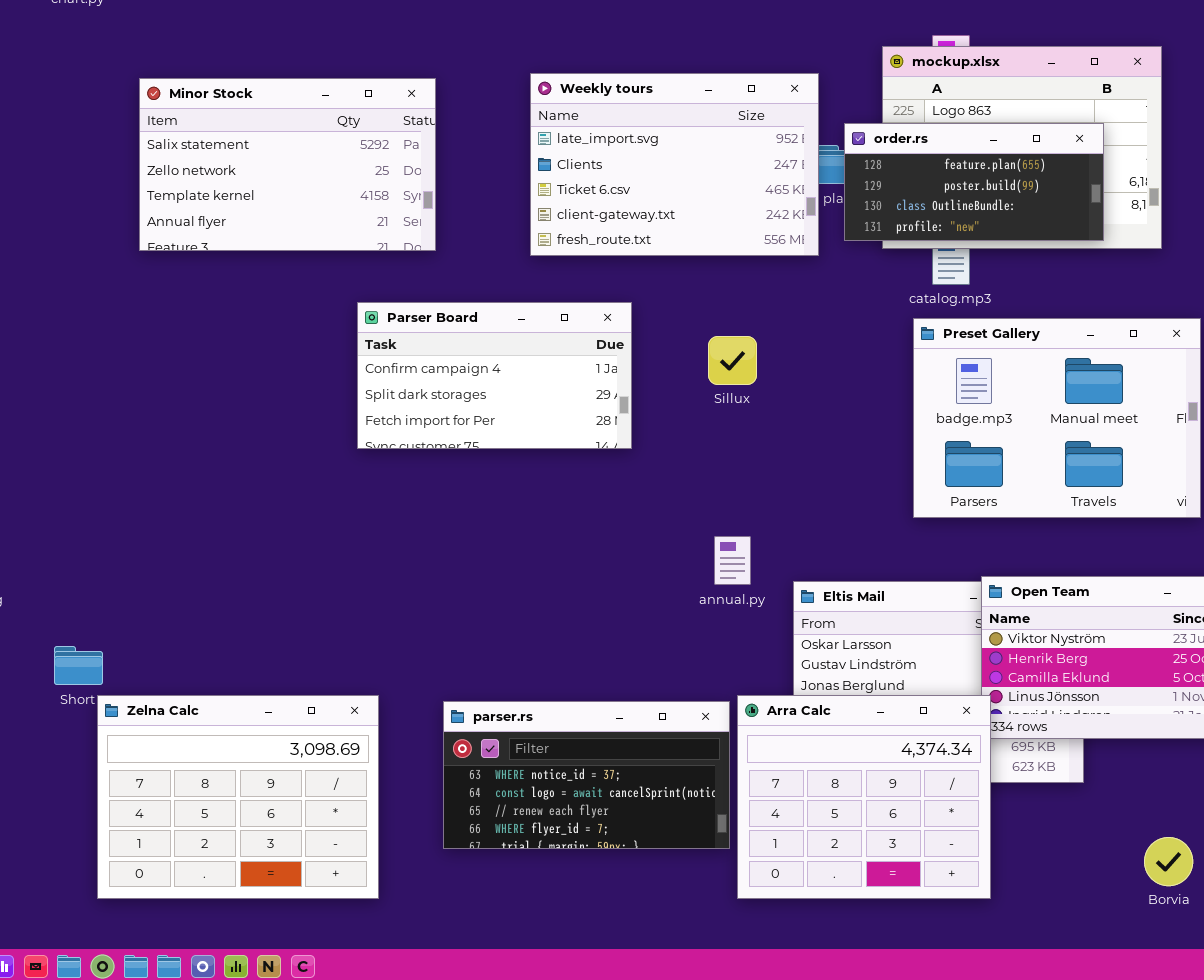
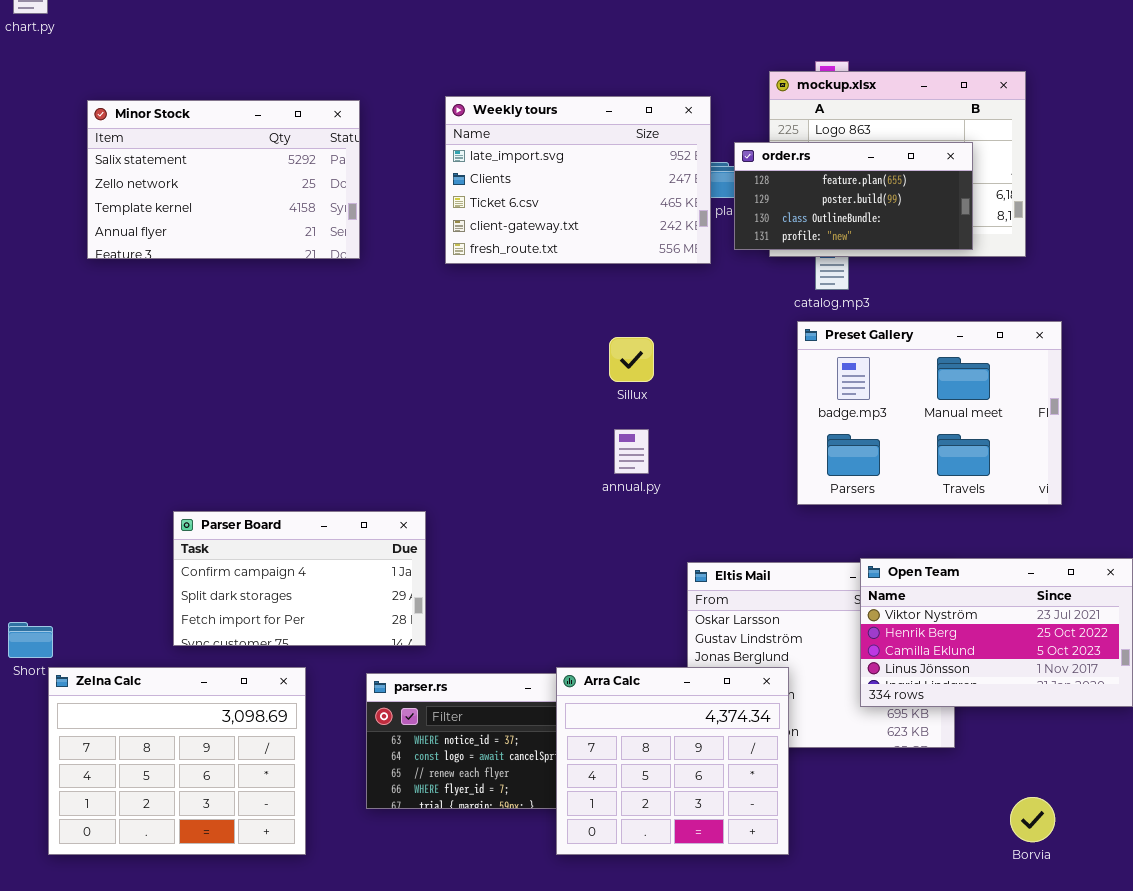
Parser Board: [357,302,632,449] -> [173,511,426,646], moved
annual.py: [714,536,751,585] -> [614,429,649,474], moved
Arra Calc: [737,695,991,899] -> [556,667,789,855], moved

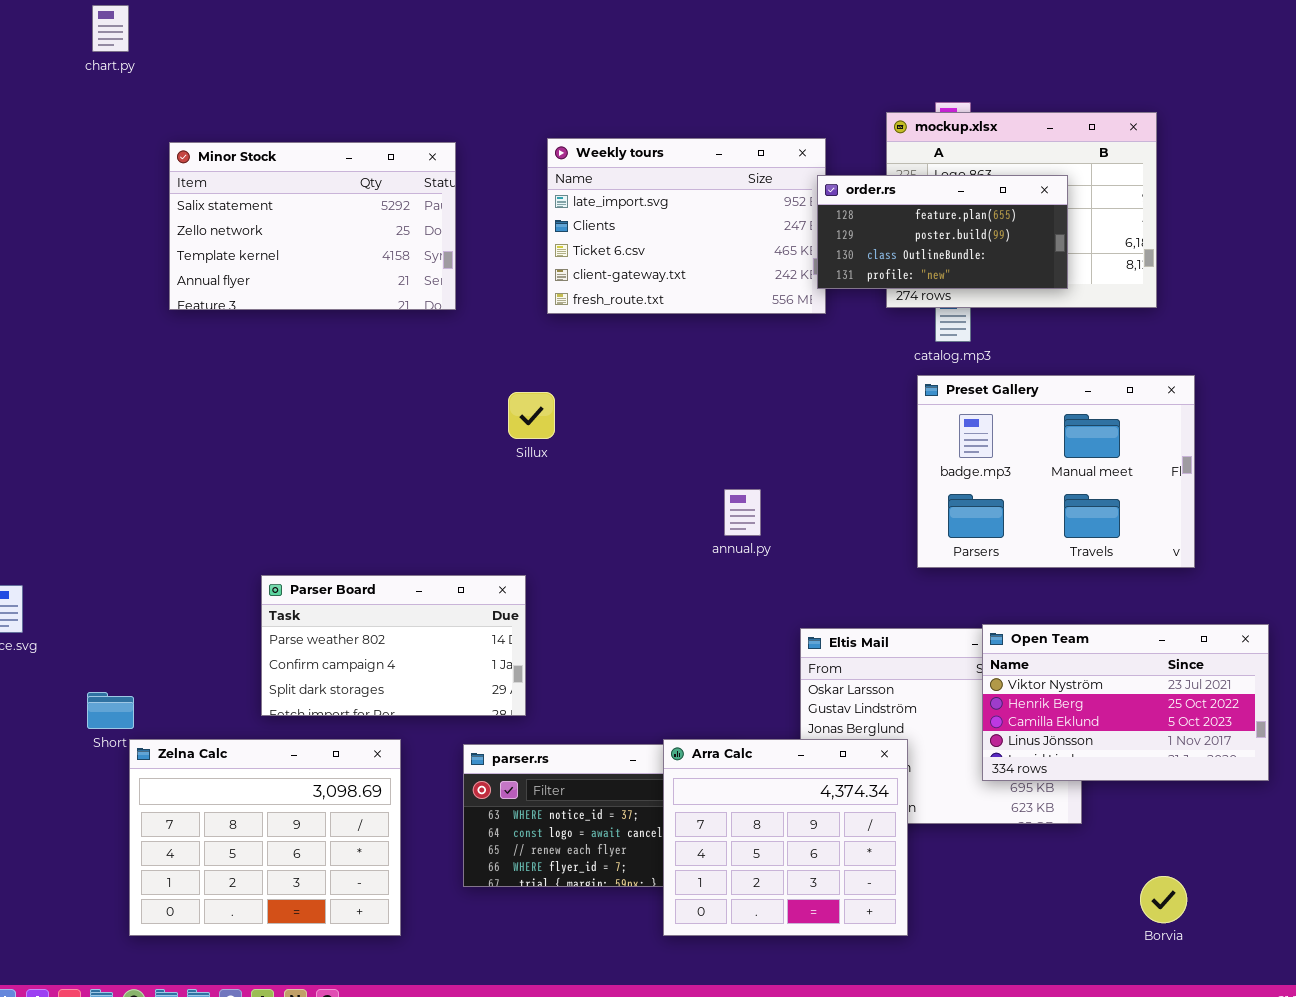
order.rs: [734,142,973,250] -> [817,175,1068,289], moved
Sillux: [609,337,654,382] -> [508,392,555,439], moved
Parser Board: [173,511,426,646] -> [261,575,526,716], scrolled up 1 row

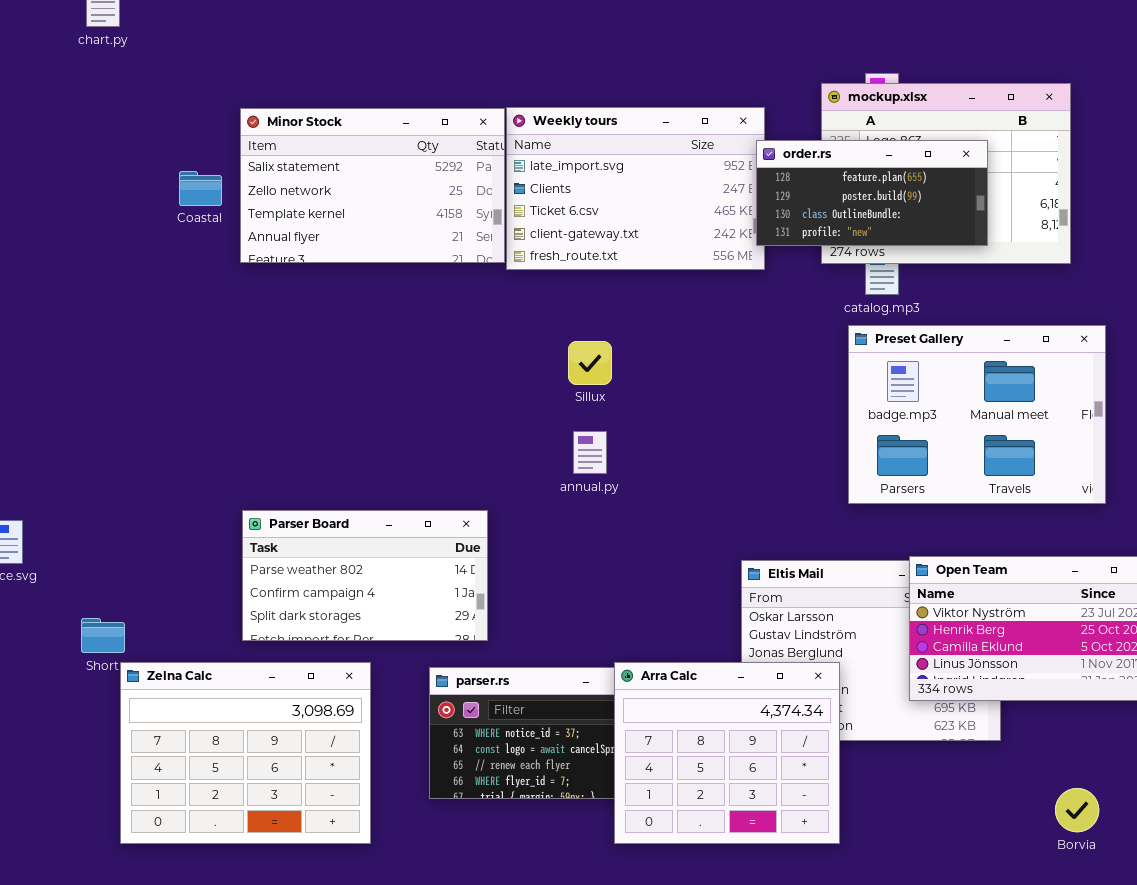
Minor Stock: [169,142,456,310] -> [240,108,505,263], moved
Sillux: [508,392,555,439] -> [568,341,612,385], moved
annual.py: [724,489,761,536] -> [573,431,607,474], moved

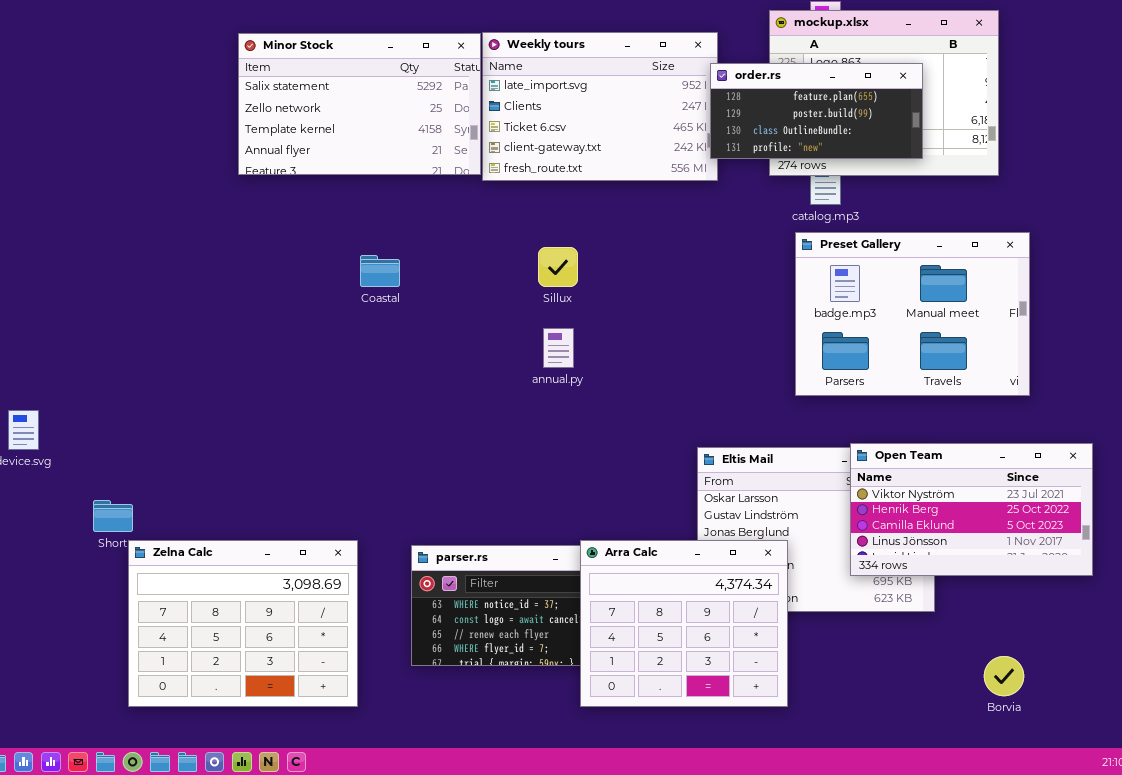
Coastal: [179,171,222,206] -> [360,255,400,287], moved
Parser Board: [242,510,488,641] -> none, closed

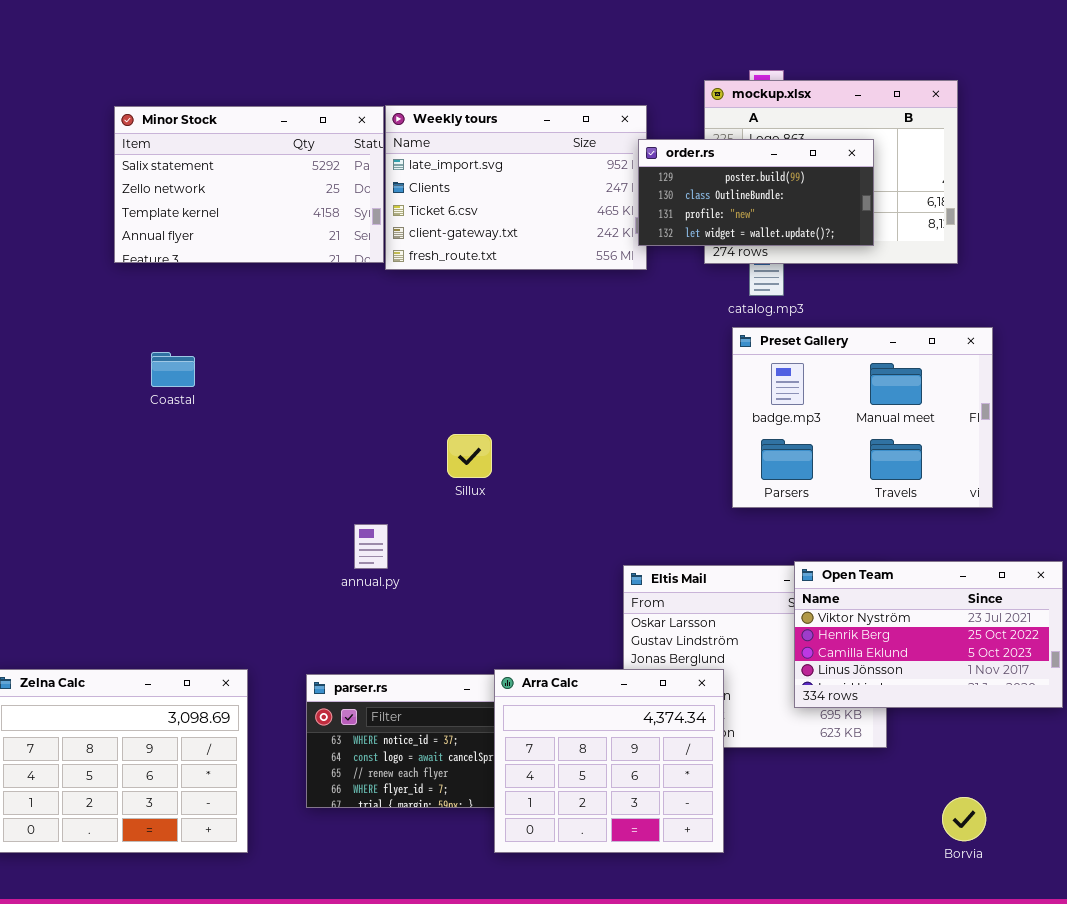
order.rs: [710,63,923,159] -> [638,139,874,246], scrolled down 1 row
Sillux: [538,247,578,287] -> [447,434,492,478], moved
Coastal: [360,255,400,287] -> [151,352,195,387], moved
annual.py: [543,328,574,368] -> [354,524,388,569], moved

